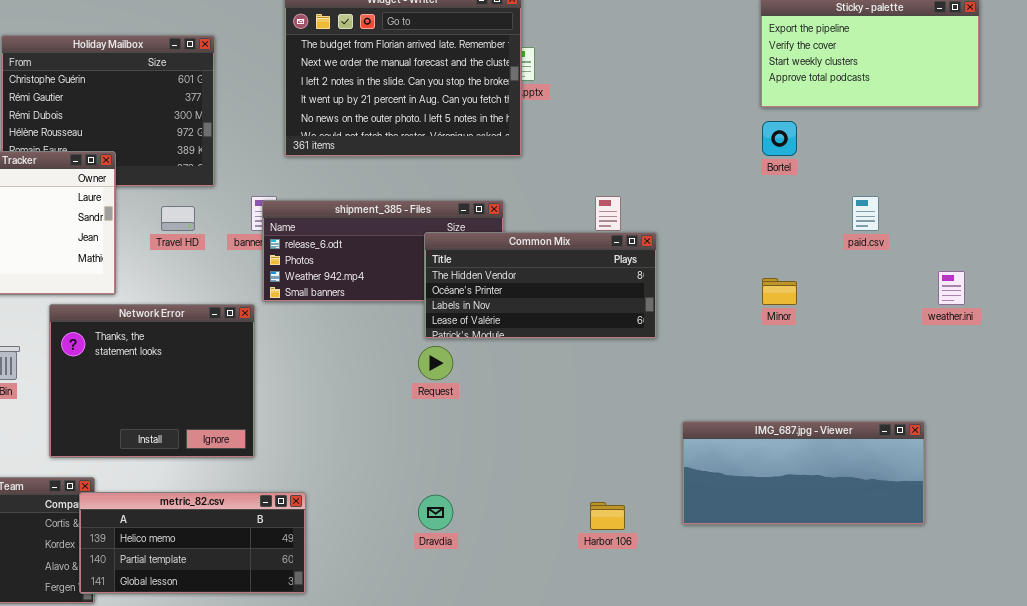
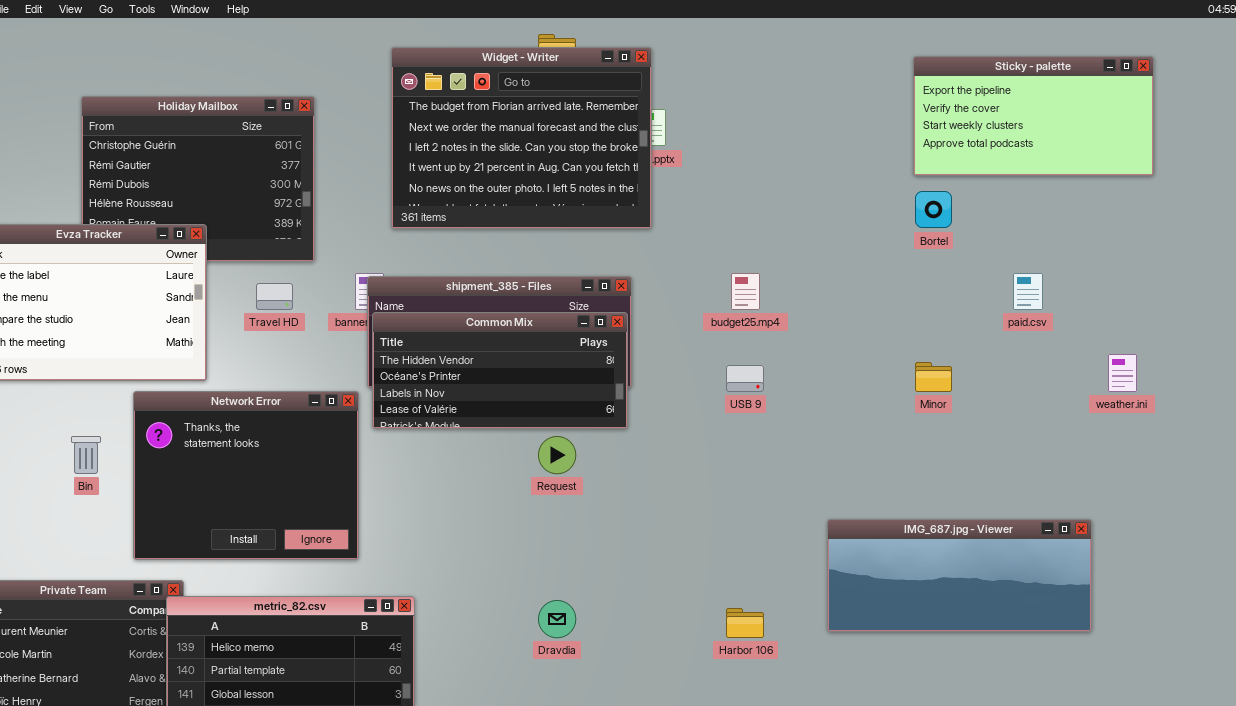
Common Mix: [424,232,657,339] -> [372,312,628,429], moved

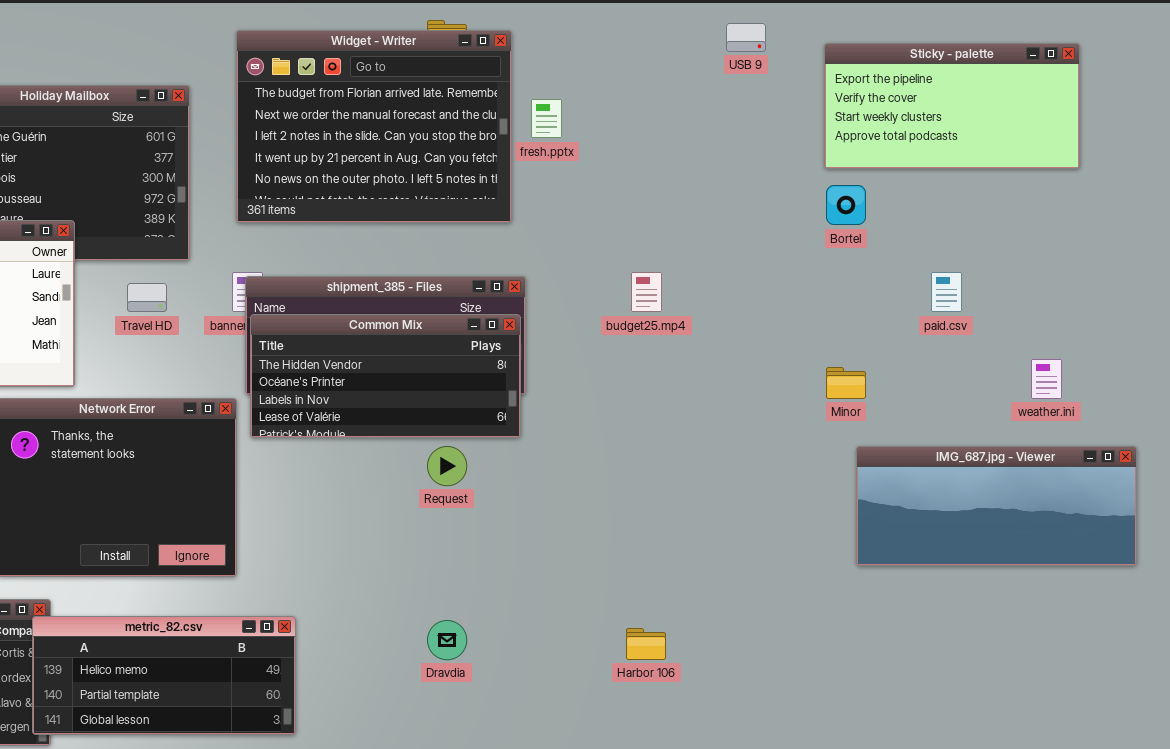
Widget - Writer: [391,47,652,229] -> [236,30,512,223], moved
USB 9: [726,365,764,392] -> [726,23,766,52], moved
IMG_687.jpg - Viewer: [827,519,1092,632] -> [856,446,1137,566], moved

